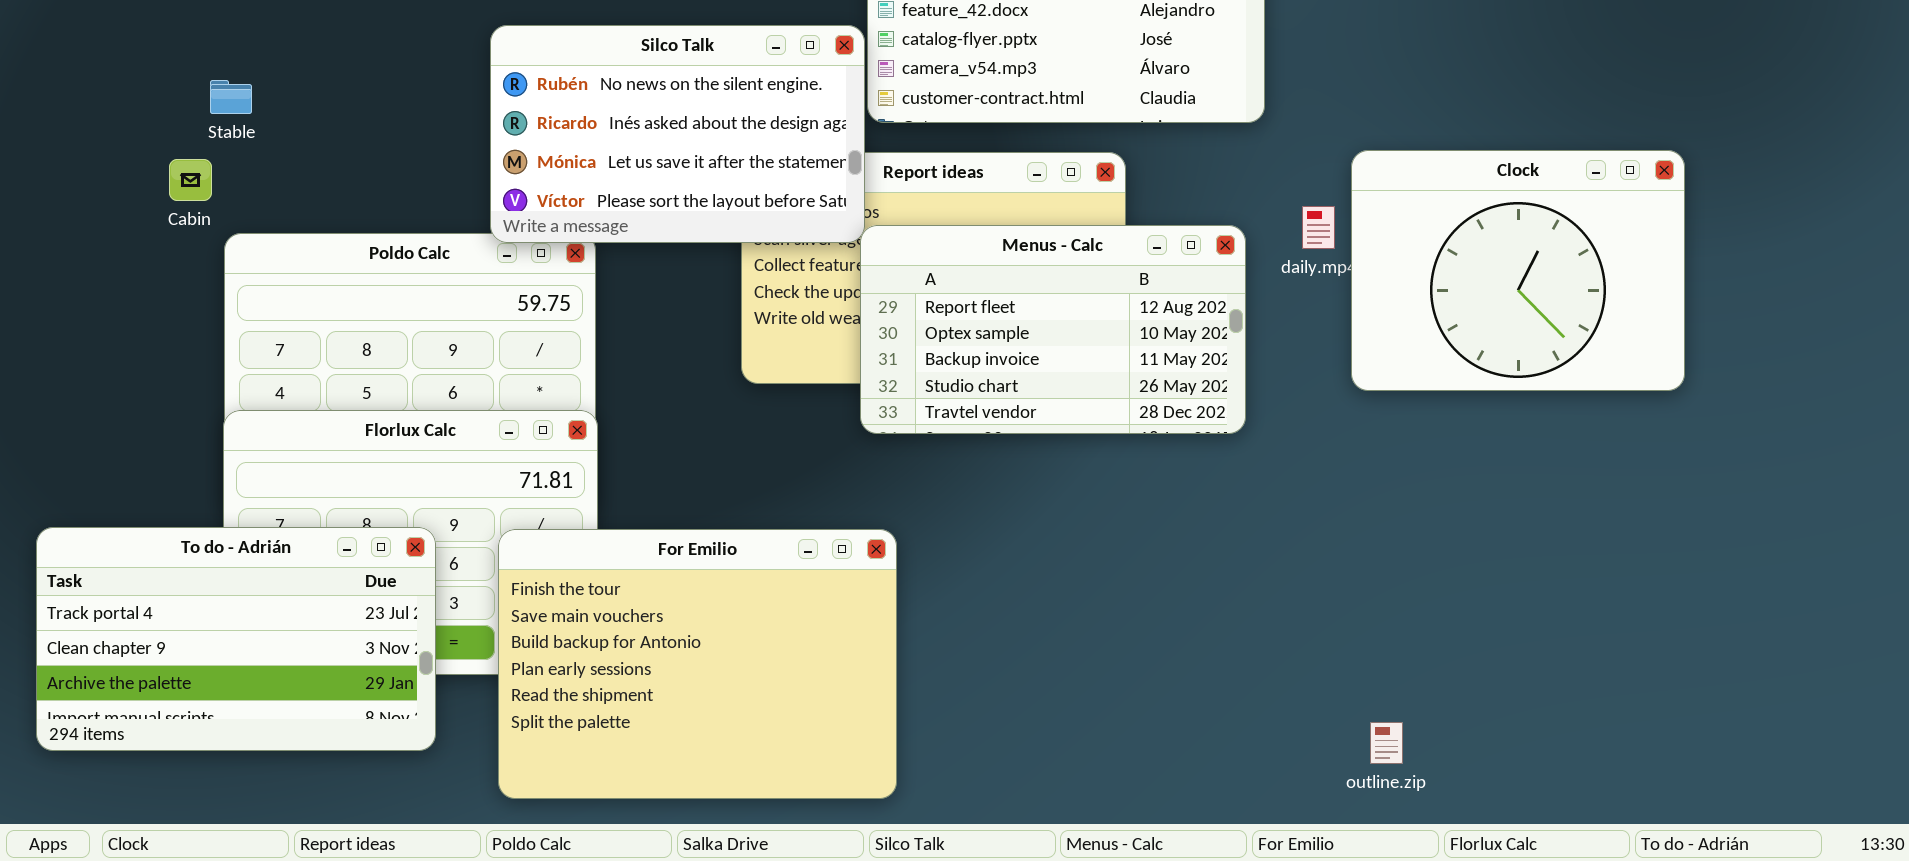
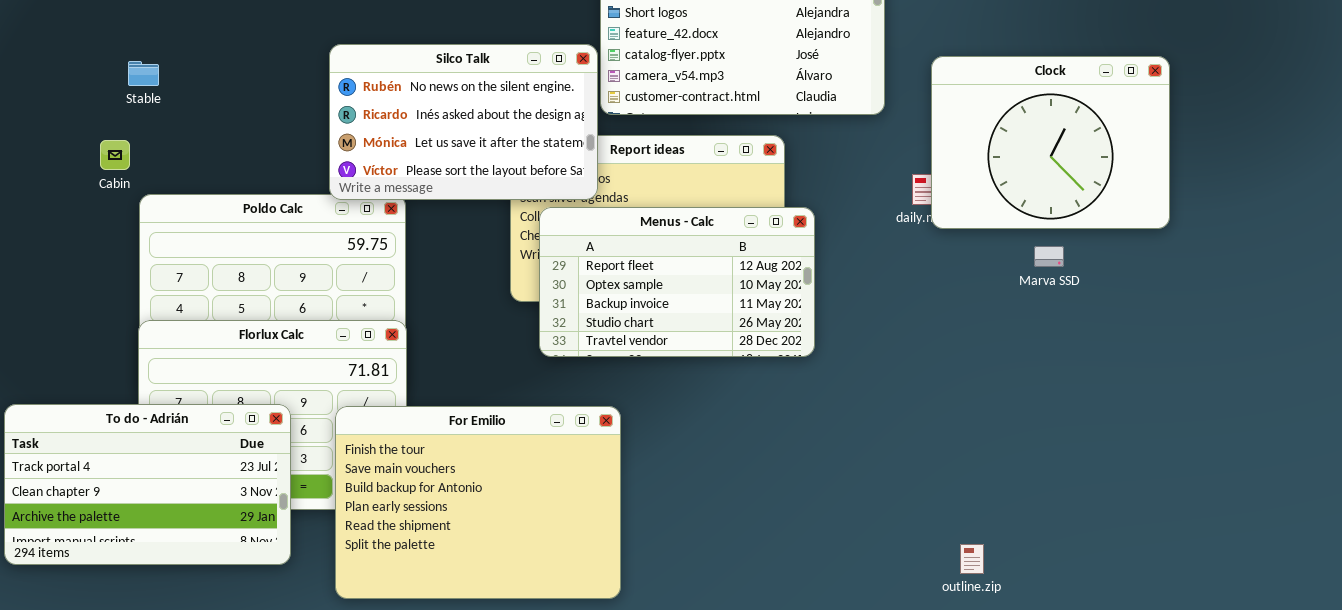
Stable: [210,80,252,114] -> [128,61,159,86], moved
Clock: [1351,150,1685,391] -> [931,56,1170,229], moved
Menus - Calc: [860,225,1246,434] -> [539,207,815,357], moved

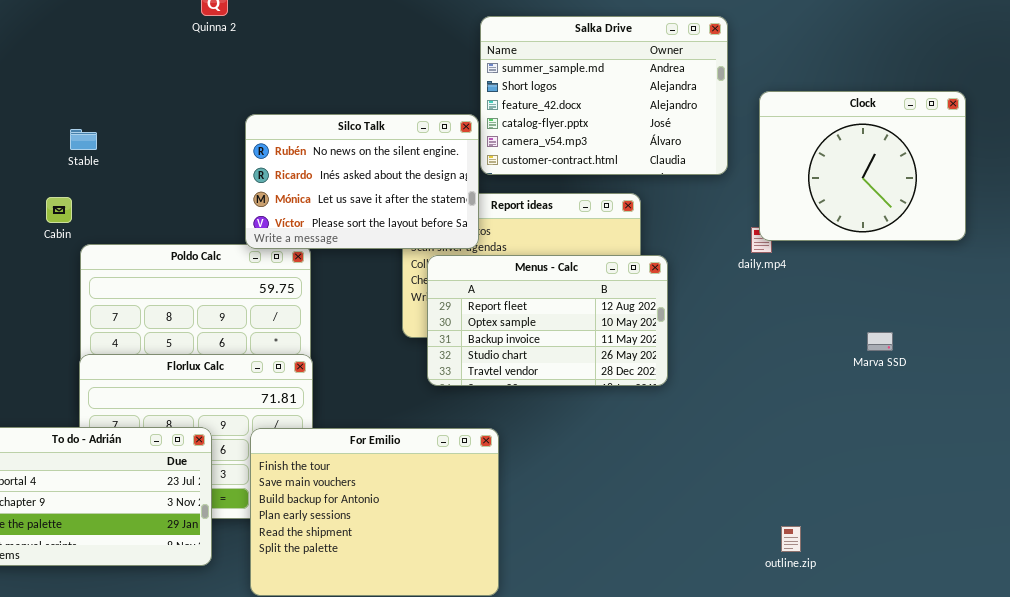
Clock: [931,56,1170,229] -> [759,91,966,241], moved
Marva SSD: [1034,246,1064,267] -> [867,332,893,351], moved
outline.zip: [960,544,984,574] -> [781,526,801,552], moved

